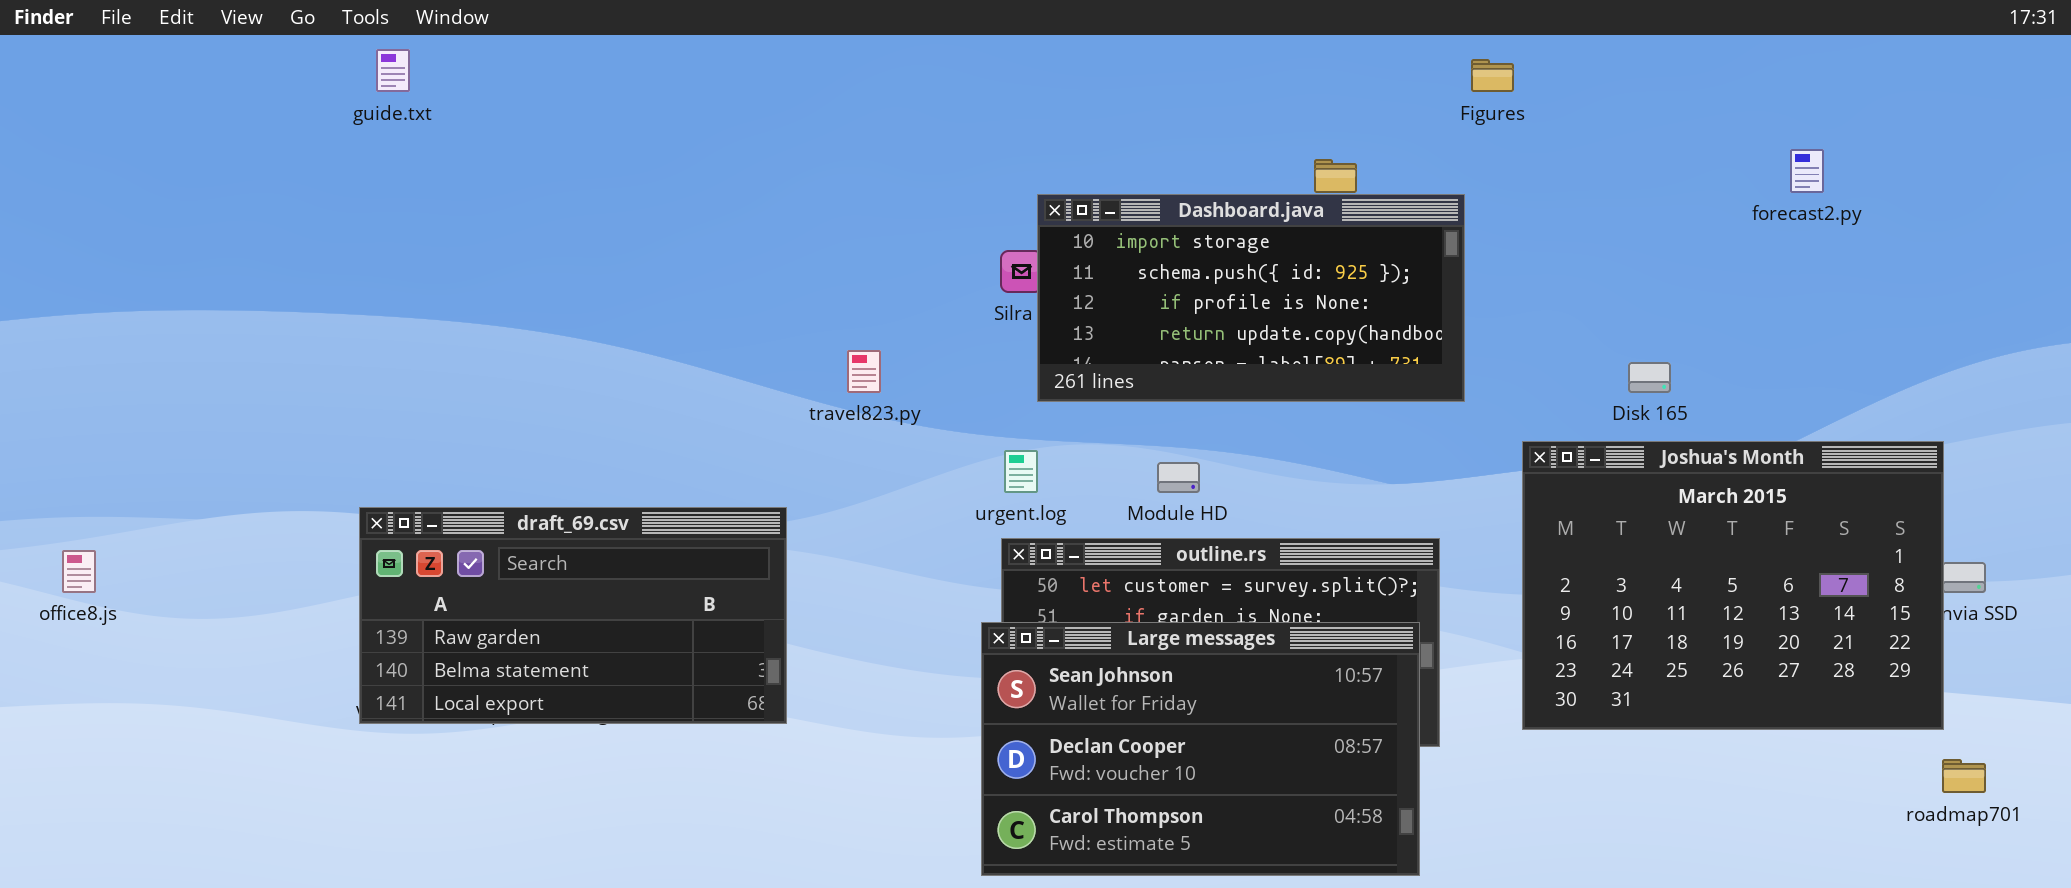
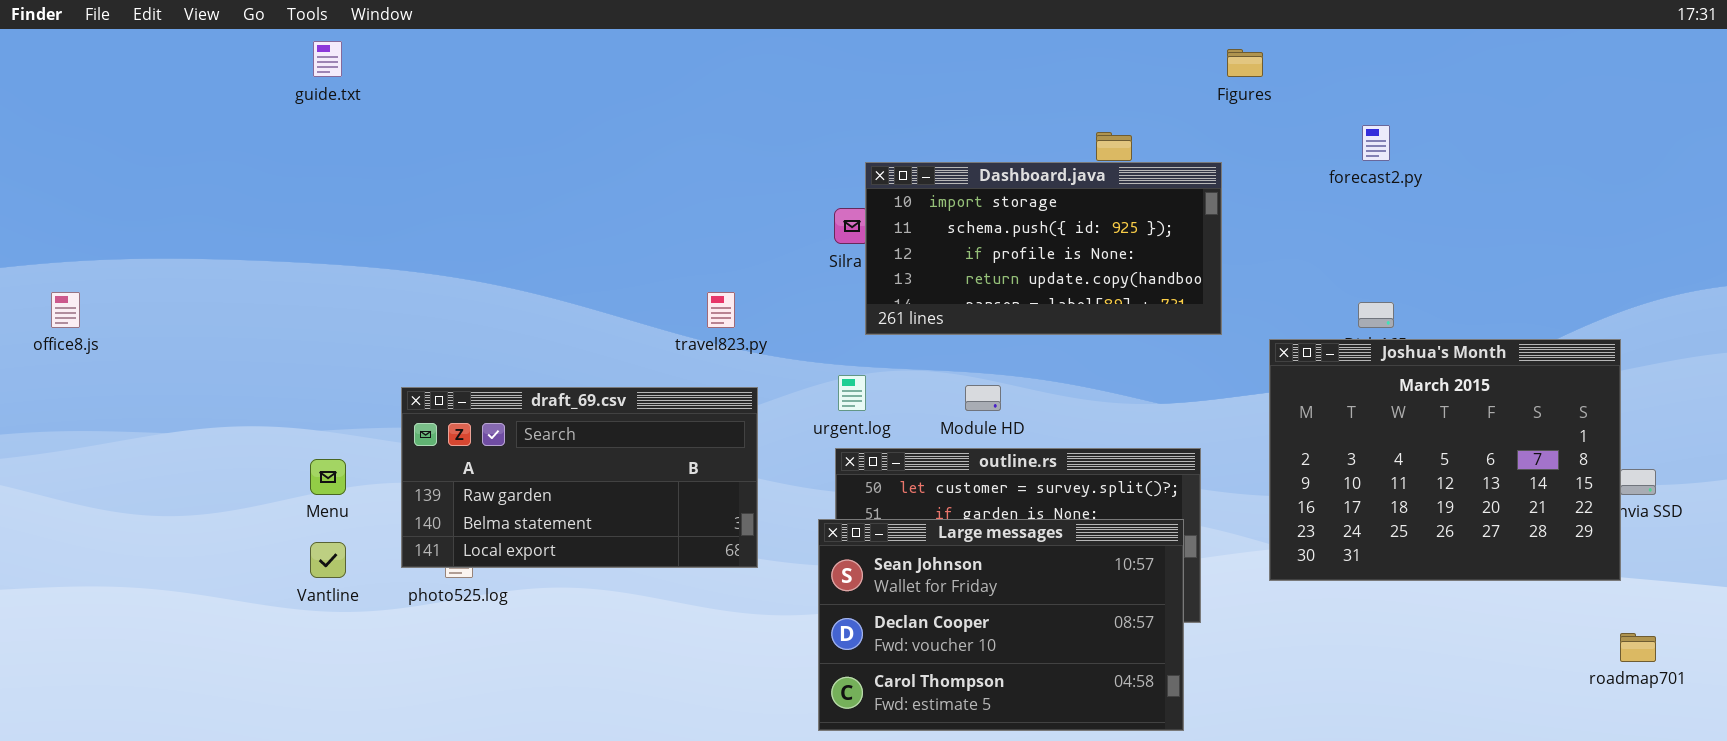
forecast2.py: [1790,149,1824,193] -> [1362,125,1390,161], moved
Joshua's Month: [1522,441,1944,730] -> [1269,339,1621,581], moved
draft_69.csv: [359,507,787,724] -> [401,387,758,568], moved
office8.js: [62,550,96,593] -> [51,292,80,328], moved

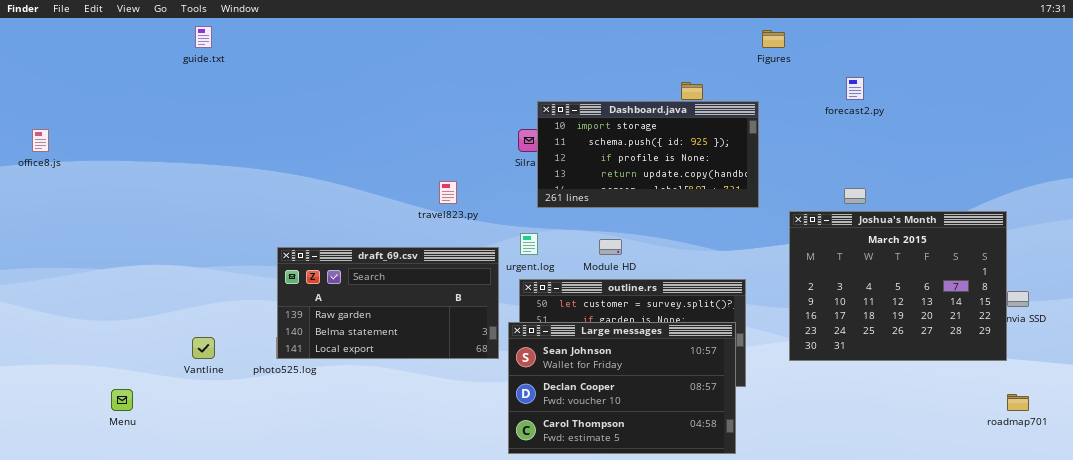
office8.js: [51,292,80,328] -> [32,129,49,152], moved
draft_69.csv: [401,387,758,568] -> [277,247,499,359], moved
Menu: [310,459,346,495] -> [111,389,133,411], moved

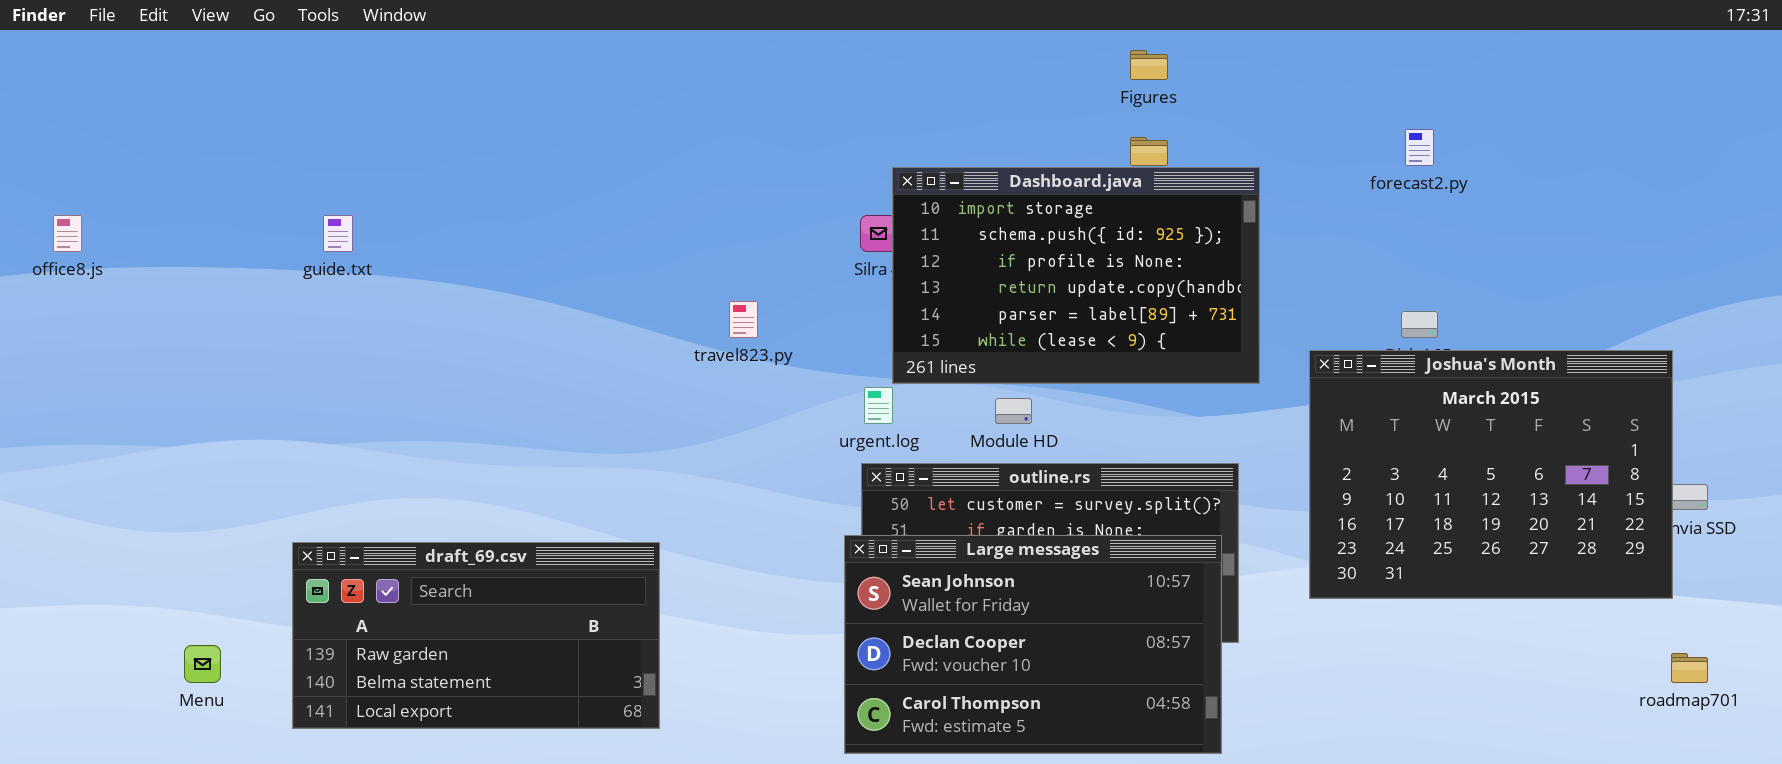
guide.txt: [195,26,212,48] -> [323,215,353,252], moved
Figures: [762,30,785,48] -> [1130,50,1168,80], moved
Dashboard.java: [537,101,759,208] -> [892,167,1260,384], resized
draft_69.csv: [277,247,499,359] -> [292,542,660,729], moved

